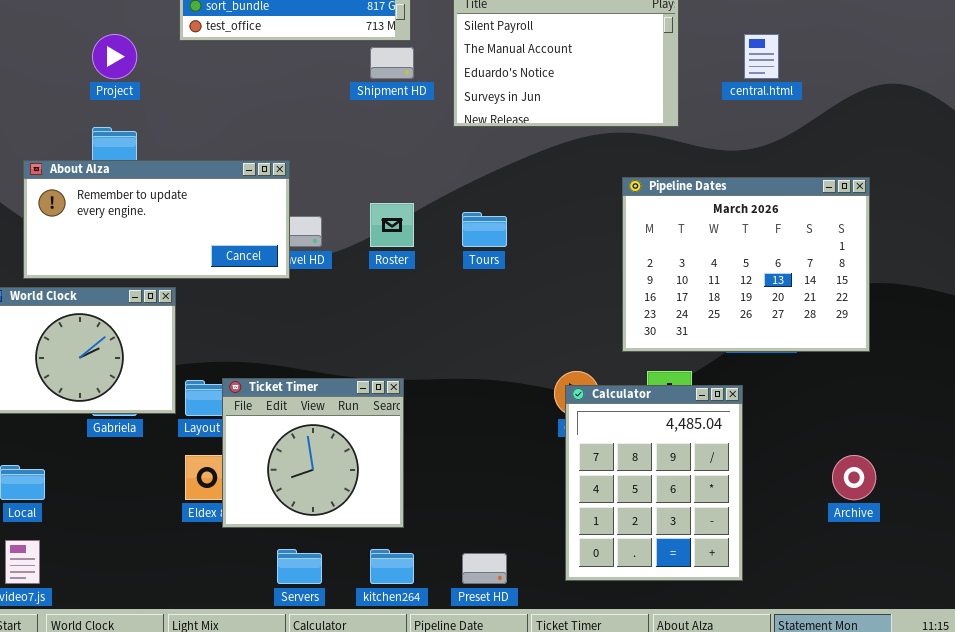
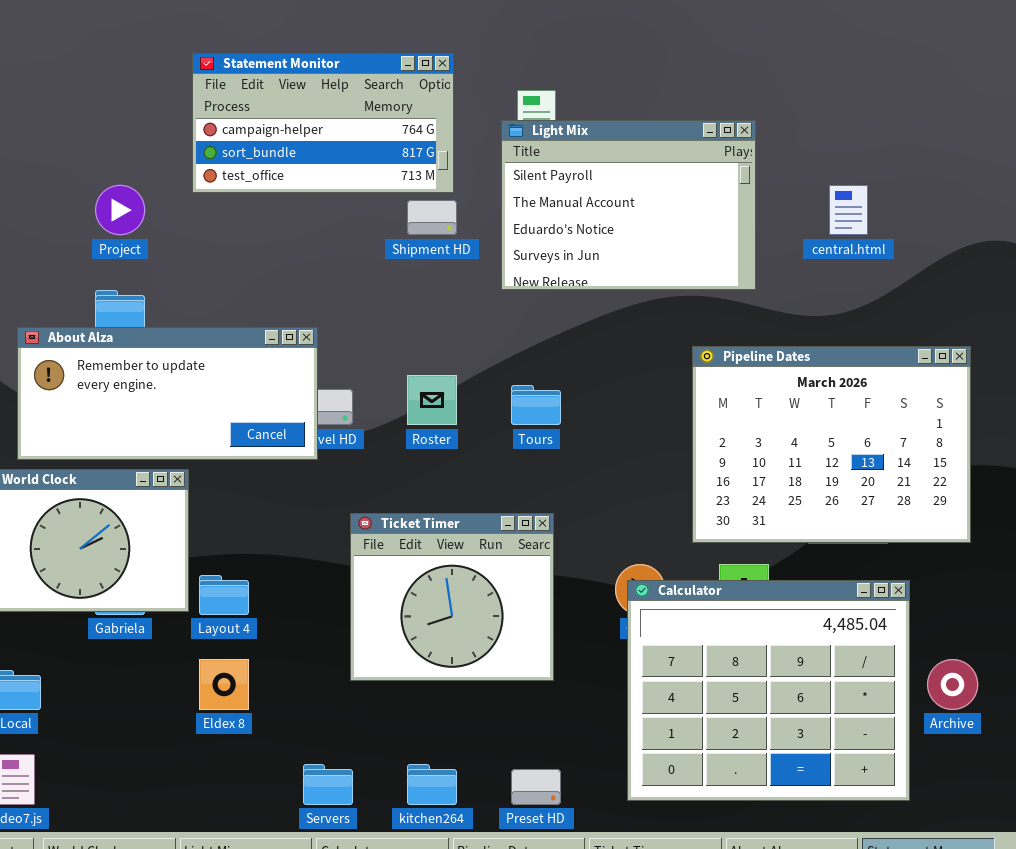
Ticket Timer: [222,378,404,528] -> [350,513,554,681], moved
Calculator: [565,385,743,581] -> [627,580,910,801], resized

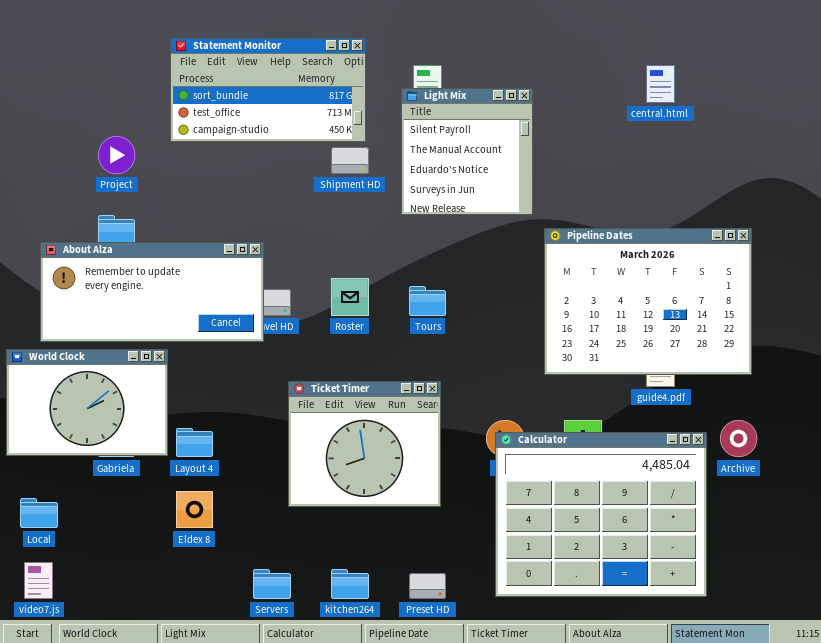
Statement Monitor: [192,53,454,193] -> [170,38,366,142], scrolled down 1 row
Light Mix: [501,120,756,290] -> [401,88,533,215], resized
central.html: [829,185,868,235] -> [646,65,675,103], moved
Pipeline Dates: [692,346,971,543] -> [544,228,752,375], moved
Archive: [927,659,978,710] -> [720,420,757,457], moved

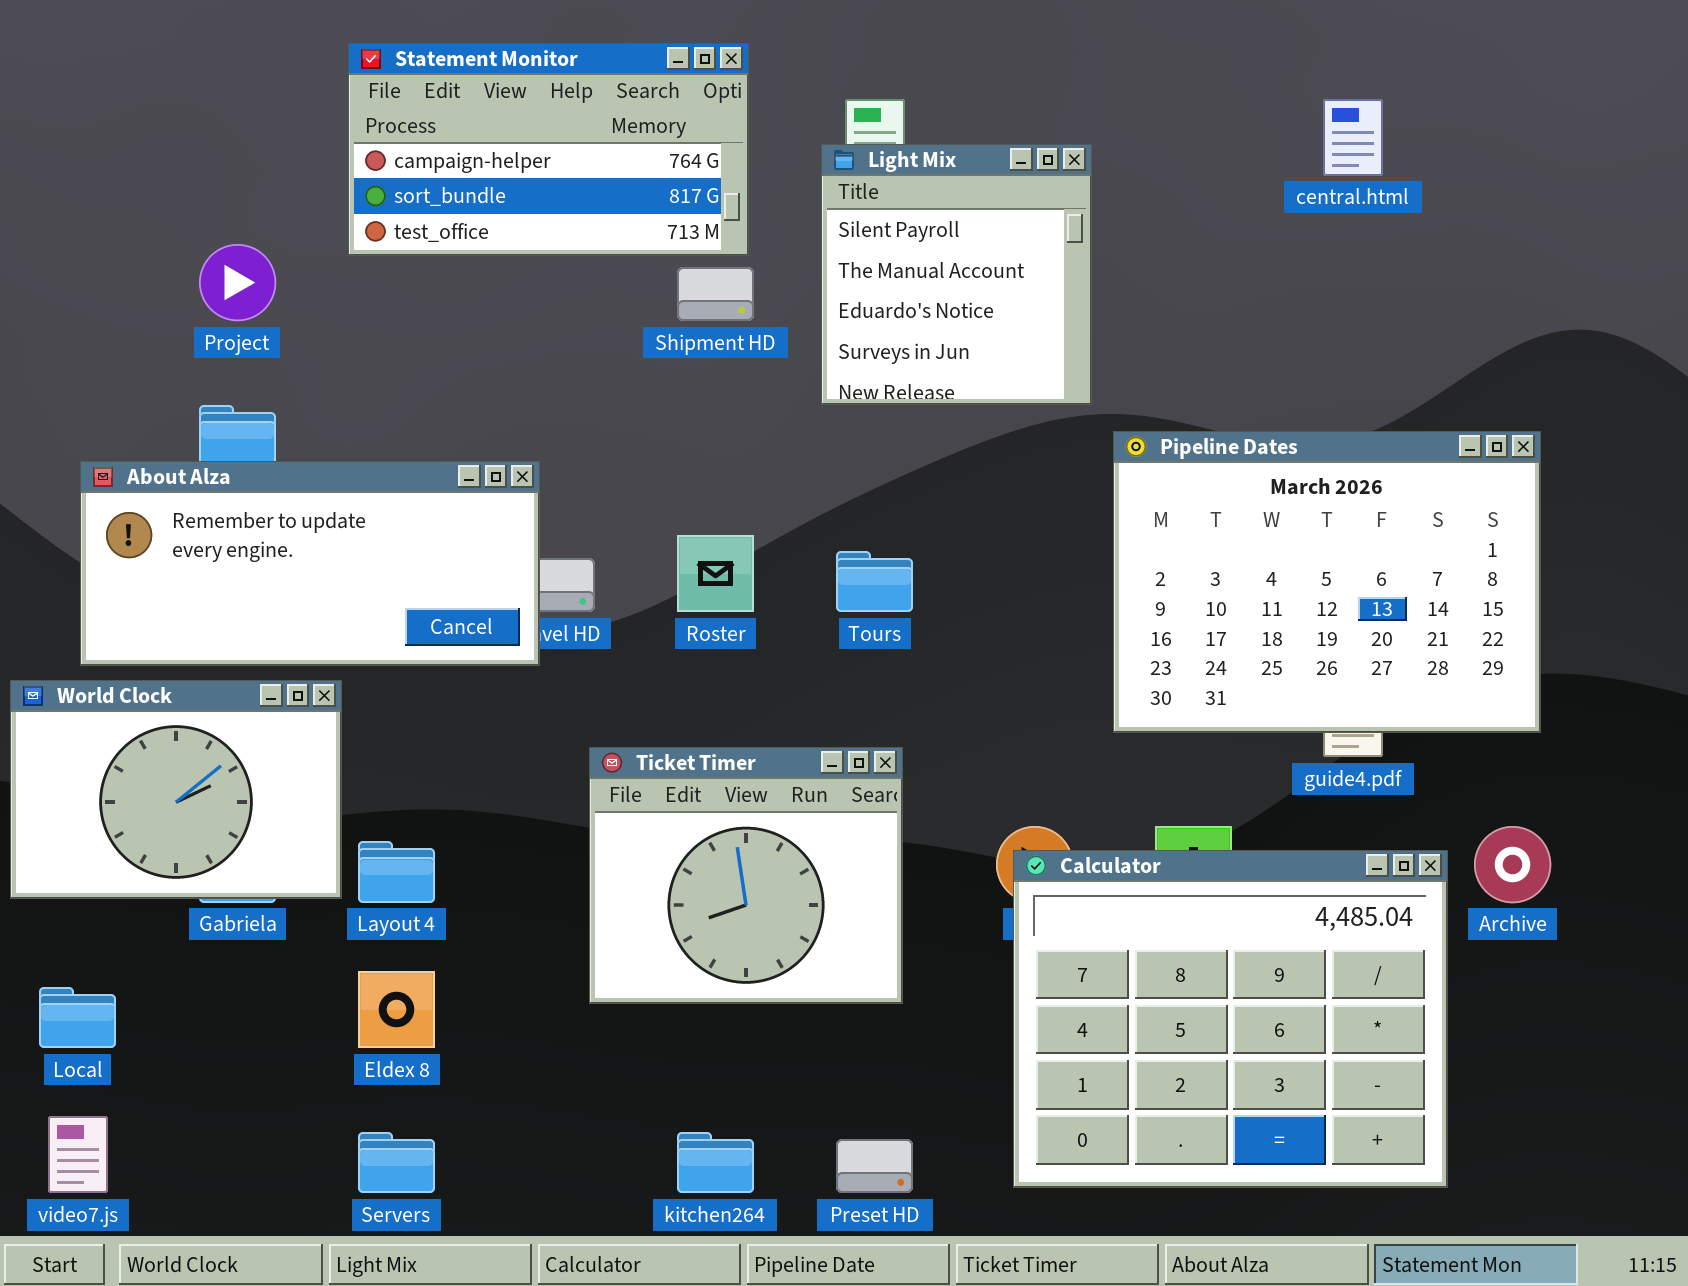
Statement Monitor: [170,38,366,142] -> [348,43,749,256], scrolled up 1 row
Servers: [253,569,291,599] -> [358,1132,435,1193], moved

